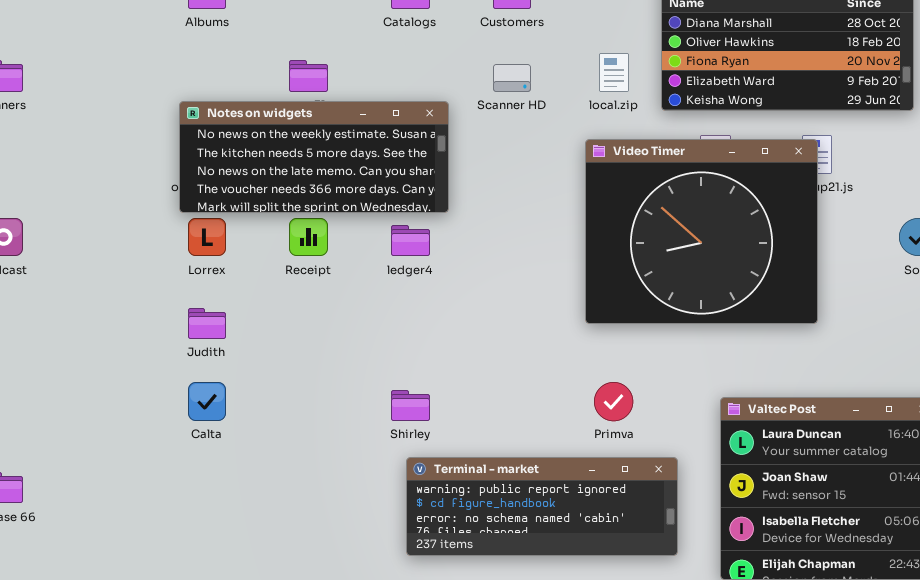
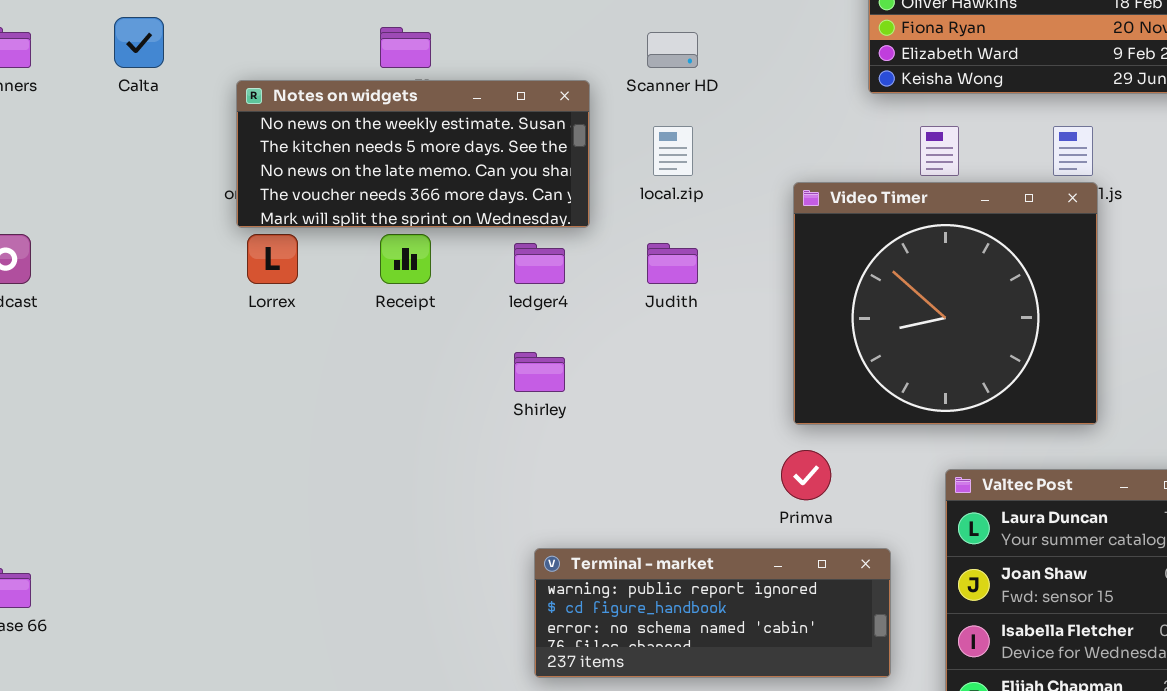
local.zip: [599,53,629,92] -> [653,126,693,176], moved
Video Timer: [585,139,818,324] -> [793,182,1098,425], moved
Judith: [188,308,226,339] -> [647,243,698,284], moved
Calta: [188,382,226,421] -> [114,17,164,68], moved
Shirley: [391,390,430,421] -> [514,352,565,392], moved

